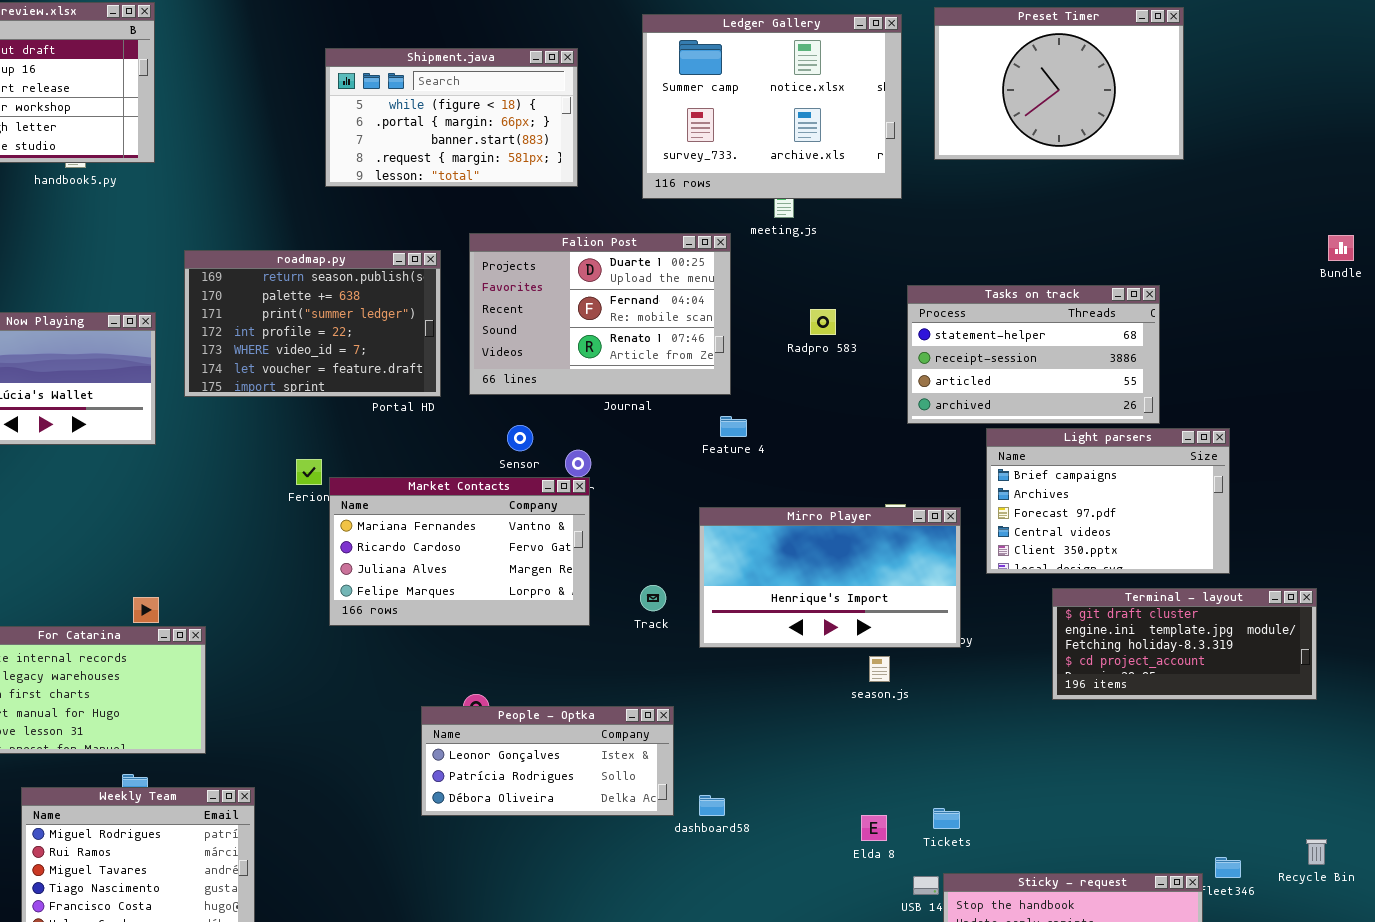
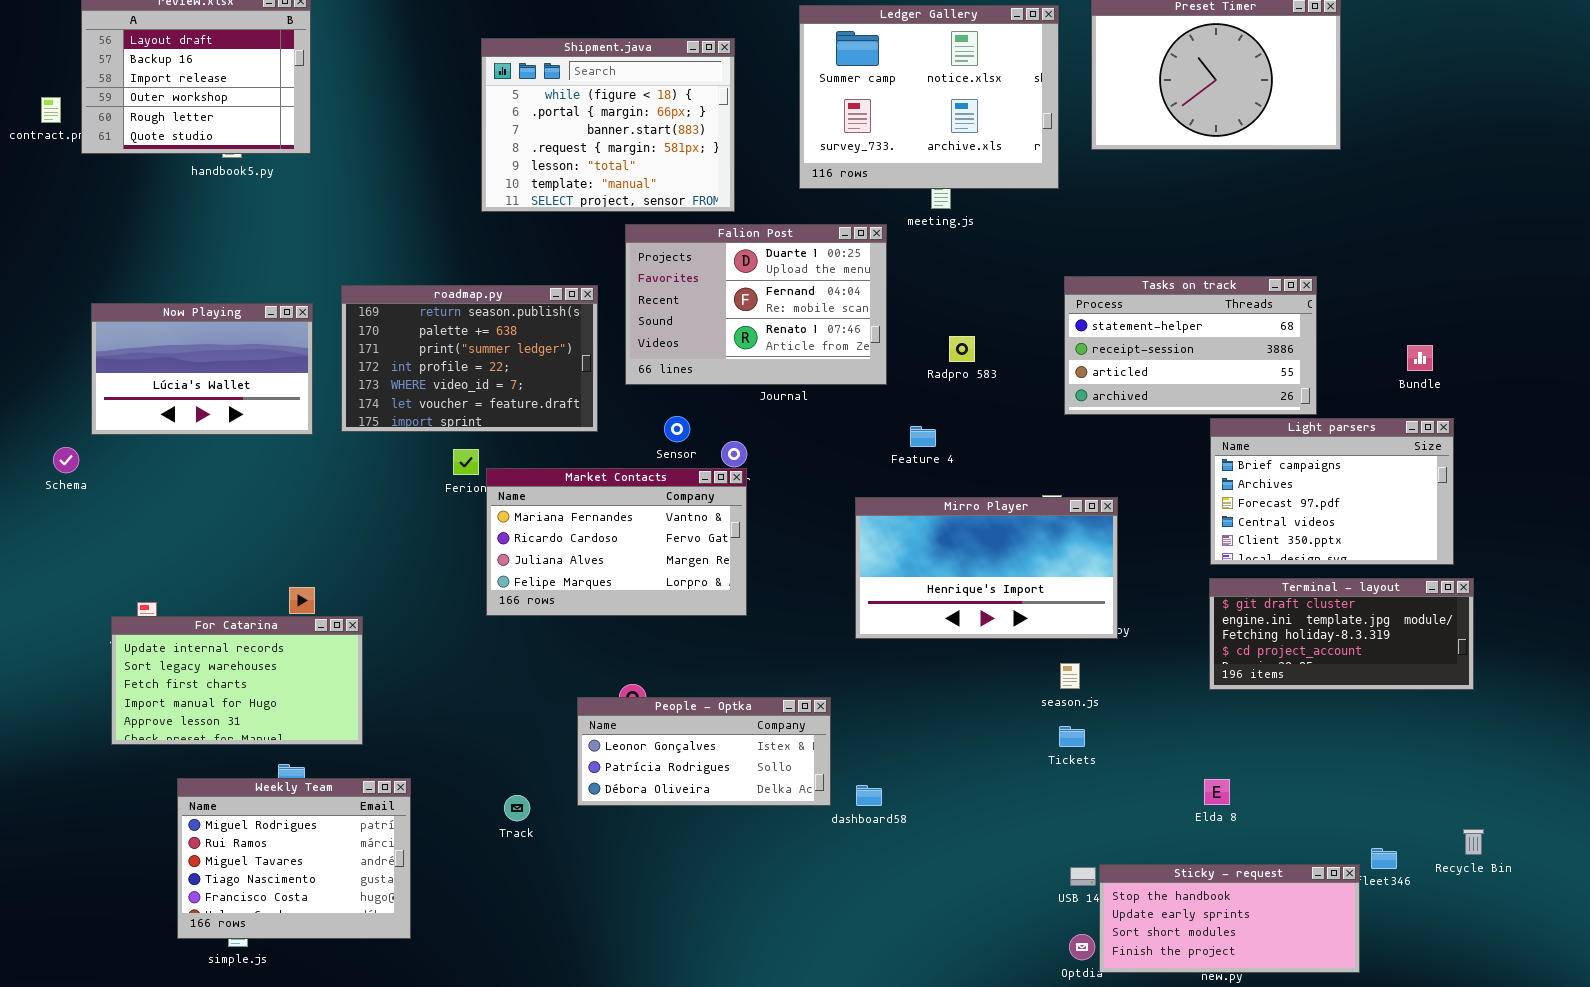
Shipment.java: [325,48,578,187] -> [481,38,735,212], resized
Bundle: [1328,235,1354,261] -> [1407,345,1433,371], moved
roadmap.py: [184,250,441,397] -> [341,285,598,432], moved
Radpro 583: [810,309,836,335] -> [949,336,975,362], moved
Feature 4: [720,416,747,437] -> [910,426,936,447], moved
Light parsers: [986,428,1230,574] -> [1210,418,1454,565], moved
Track: [640,585,666,611] -> [504,795,530,821], moved
season.js: [869,656,890,682] -> [1060,663,1080,689], moved
Tickets: [933,808,960,829] -> [1059,726,1085,747], moved
Elda 8: [861,815,887,841] -> [1204,779,1230,805], moved

